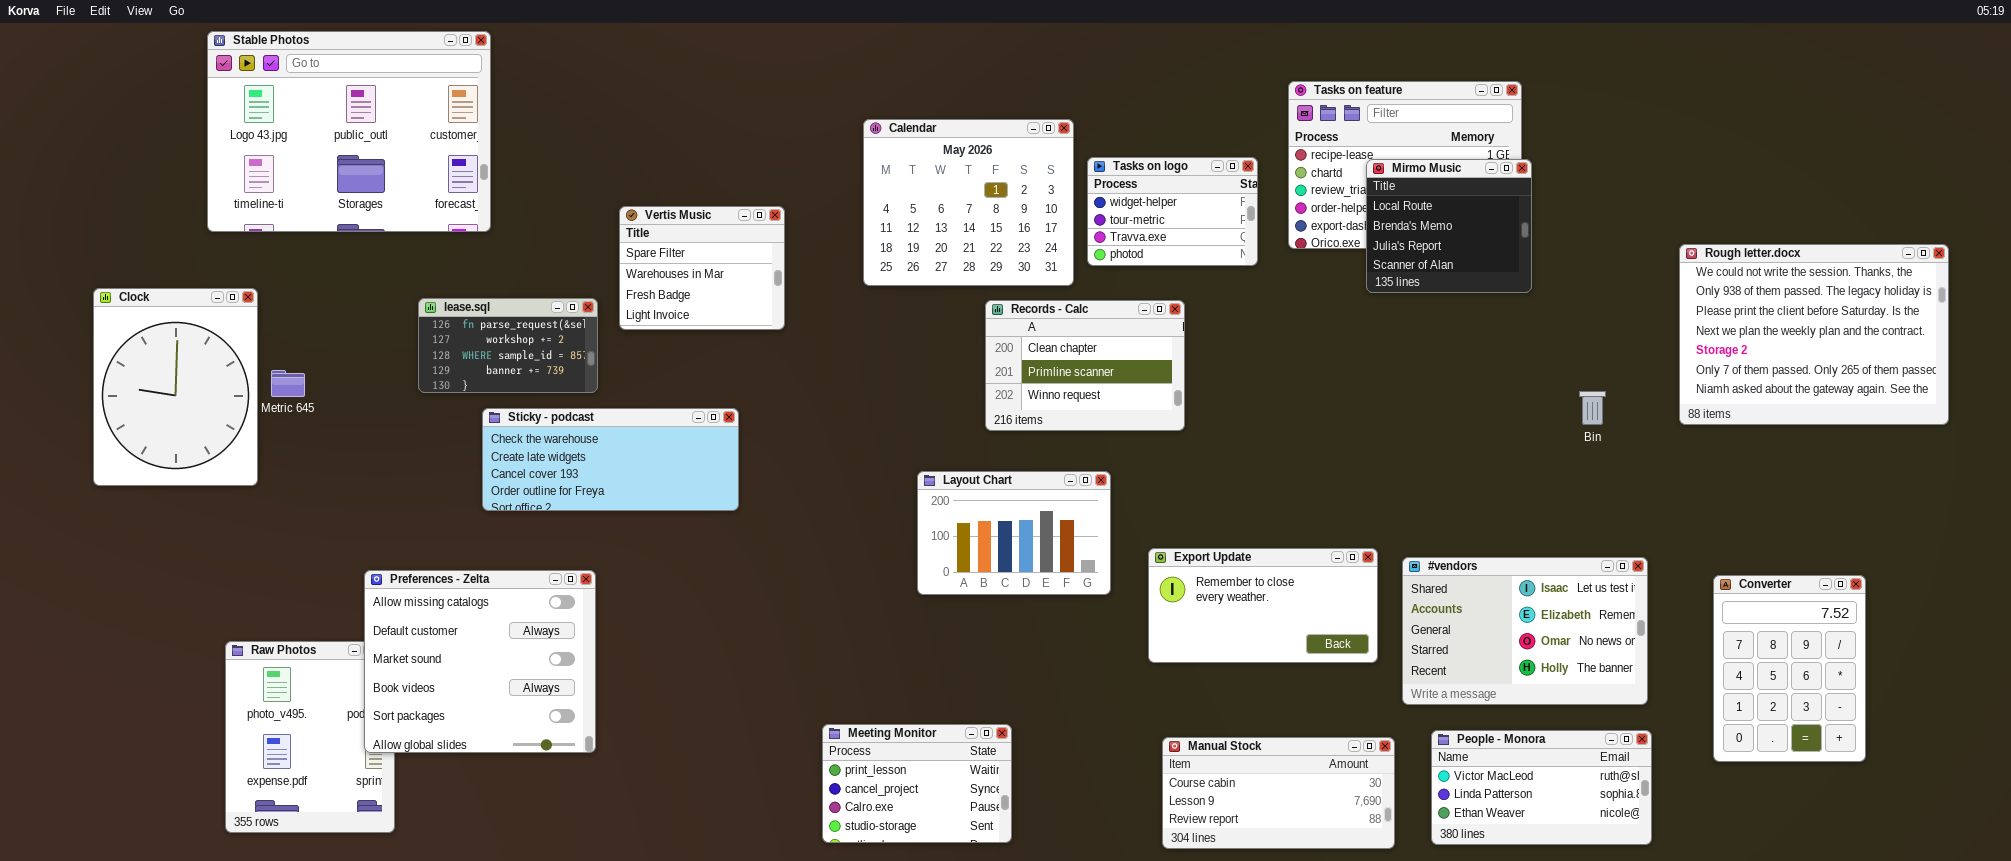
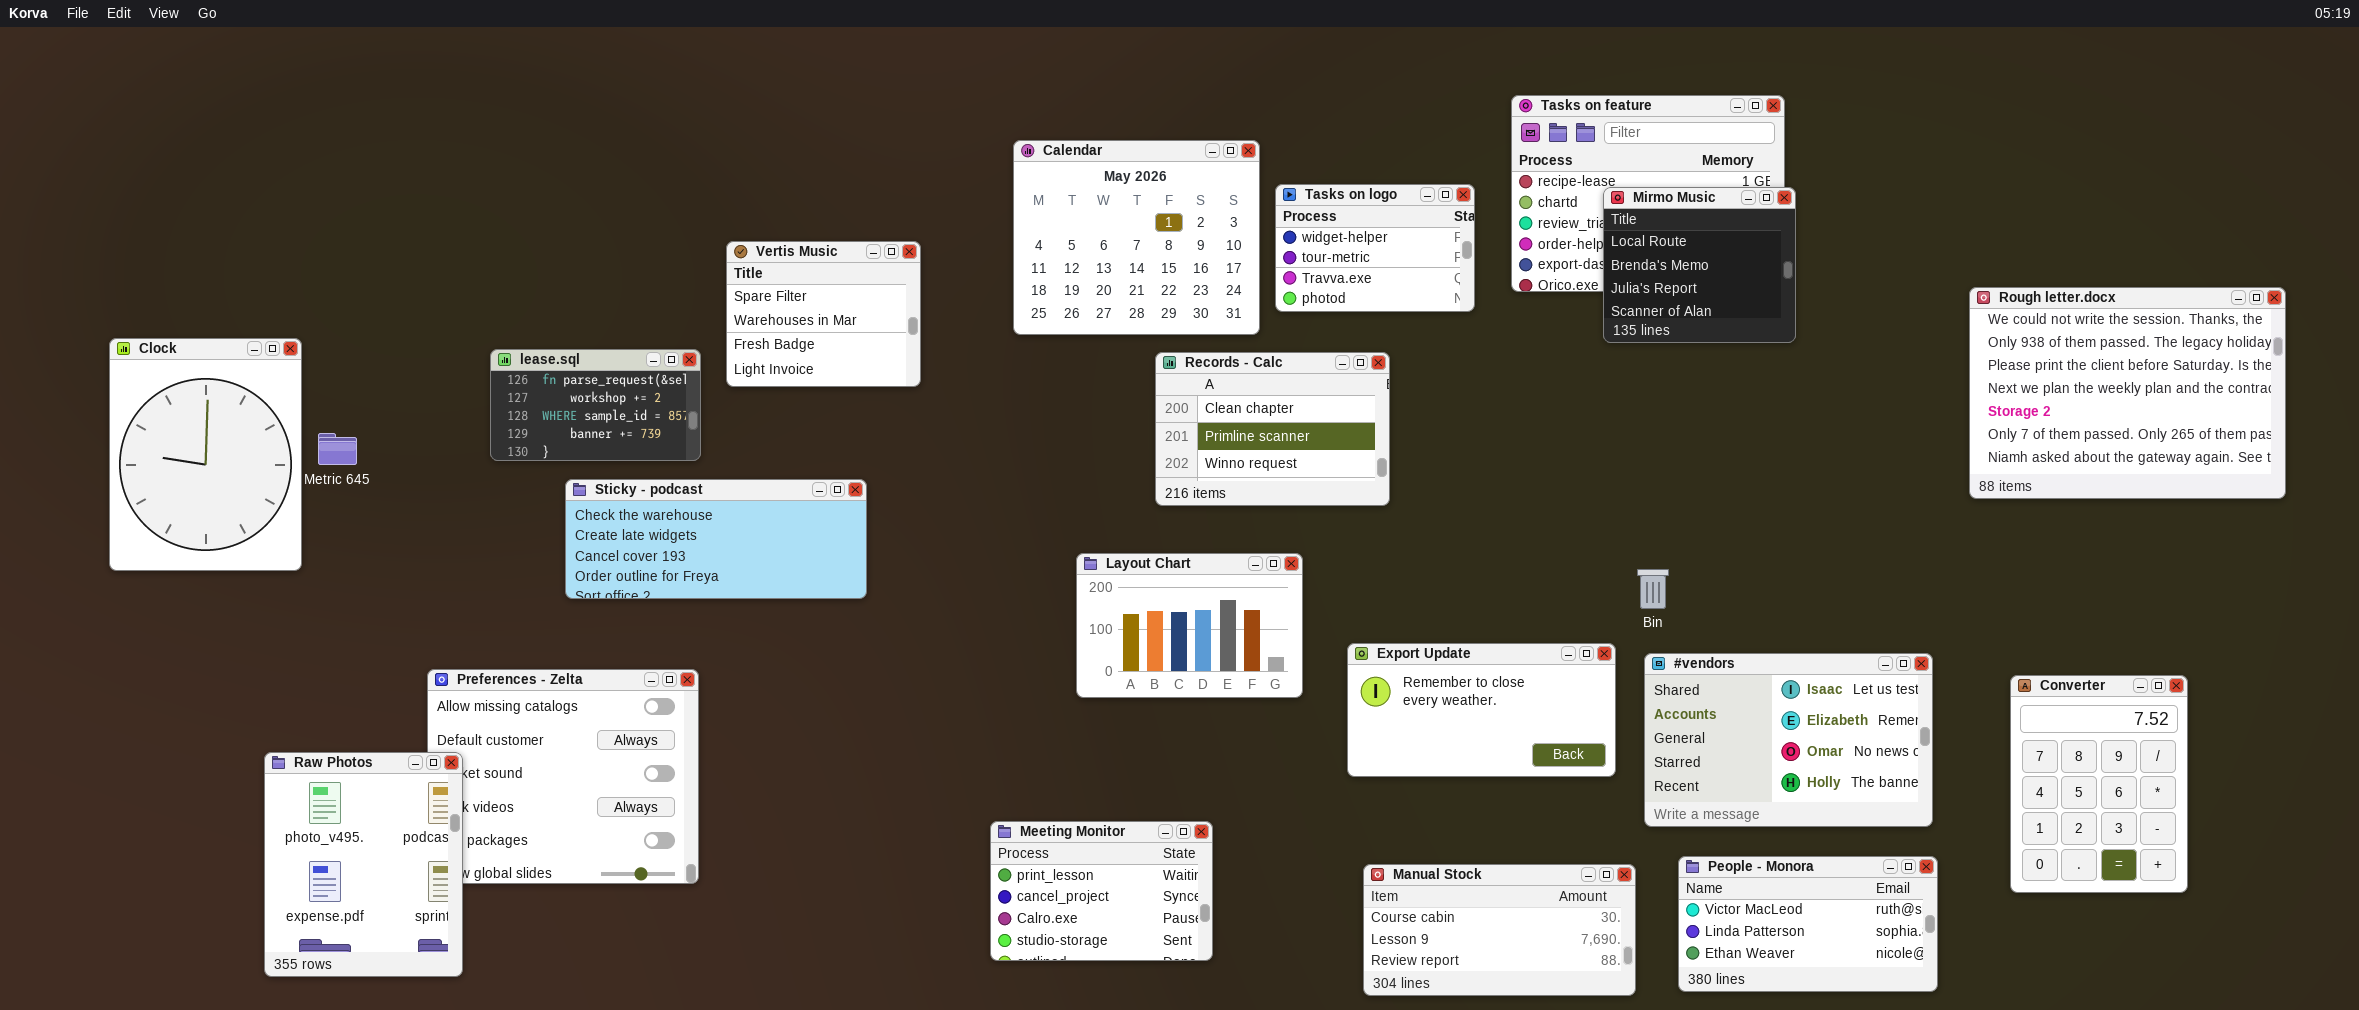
Stable Photos: [207,31,491,232] -> none, closed
Bin: [1579,391,1606,425] -> [1637,569,1669,609], moved
Raw Photos: [225,641,395,833] -> [264,752,463,977], raised
Meeting Monitor: [822,724,1012,843] -> [990,821,1213,961], moved

